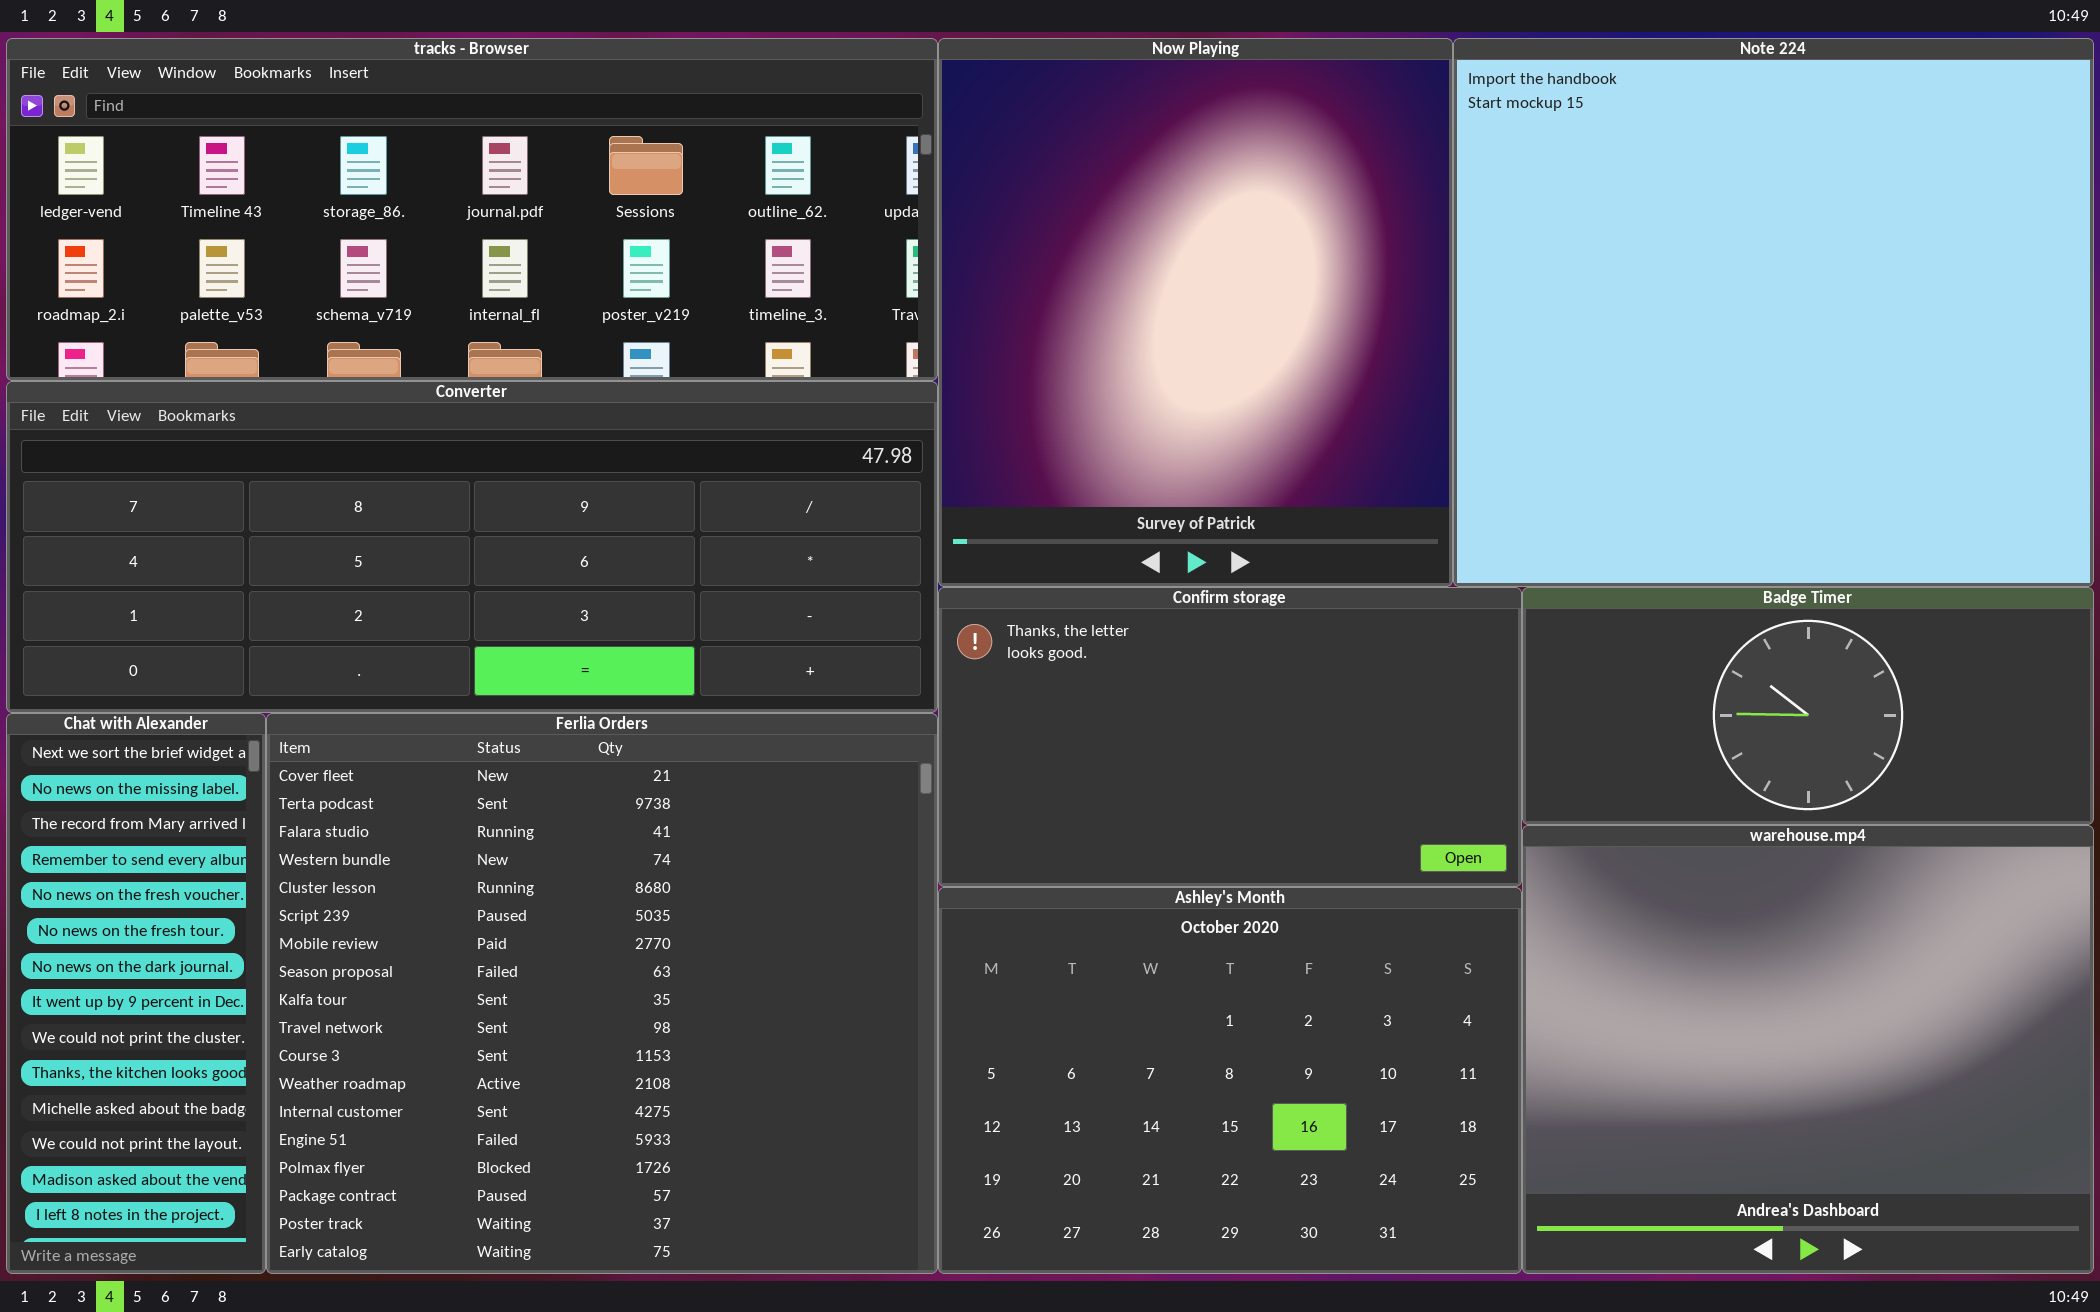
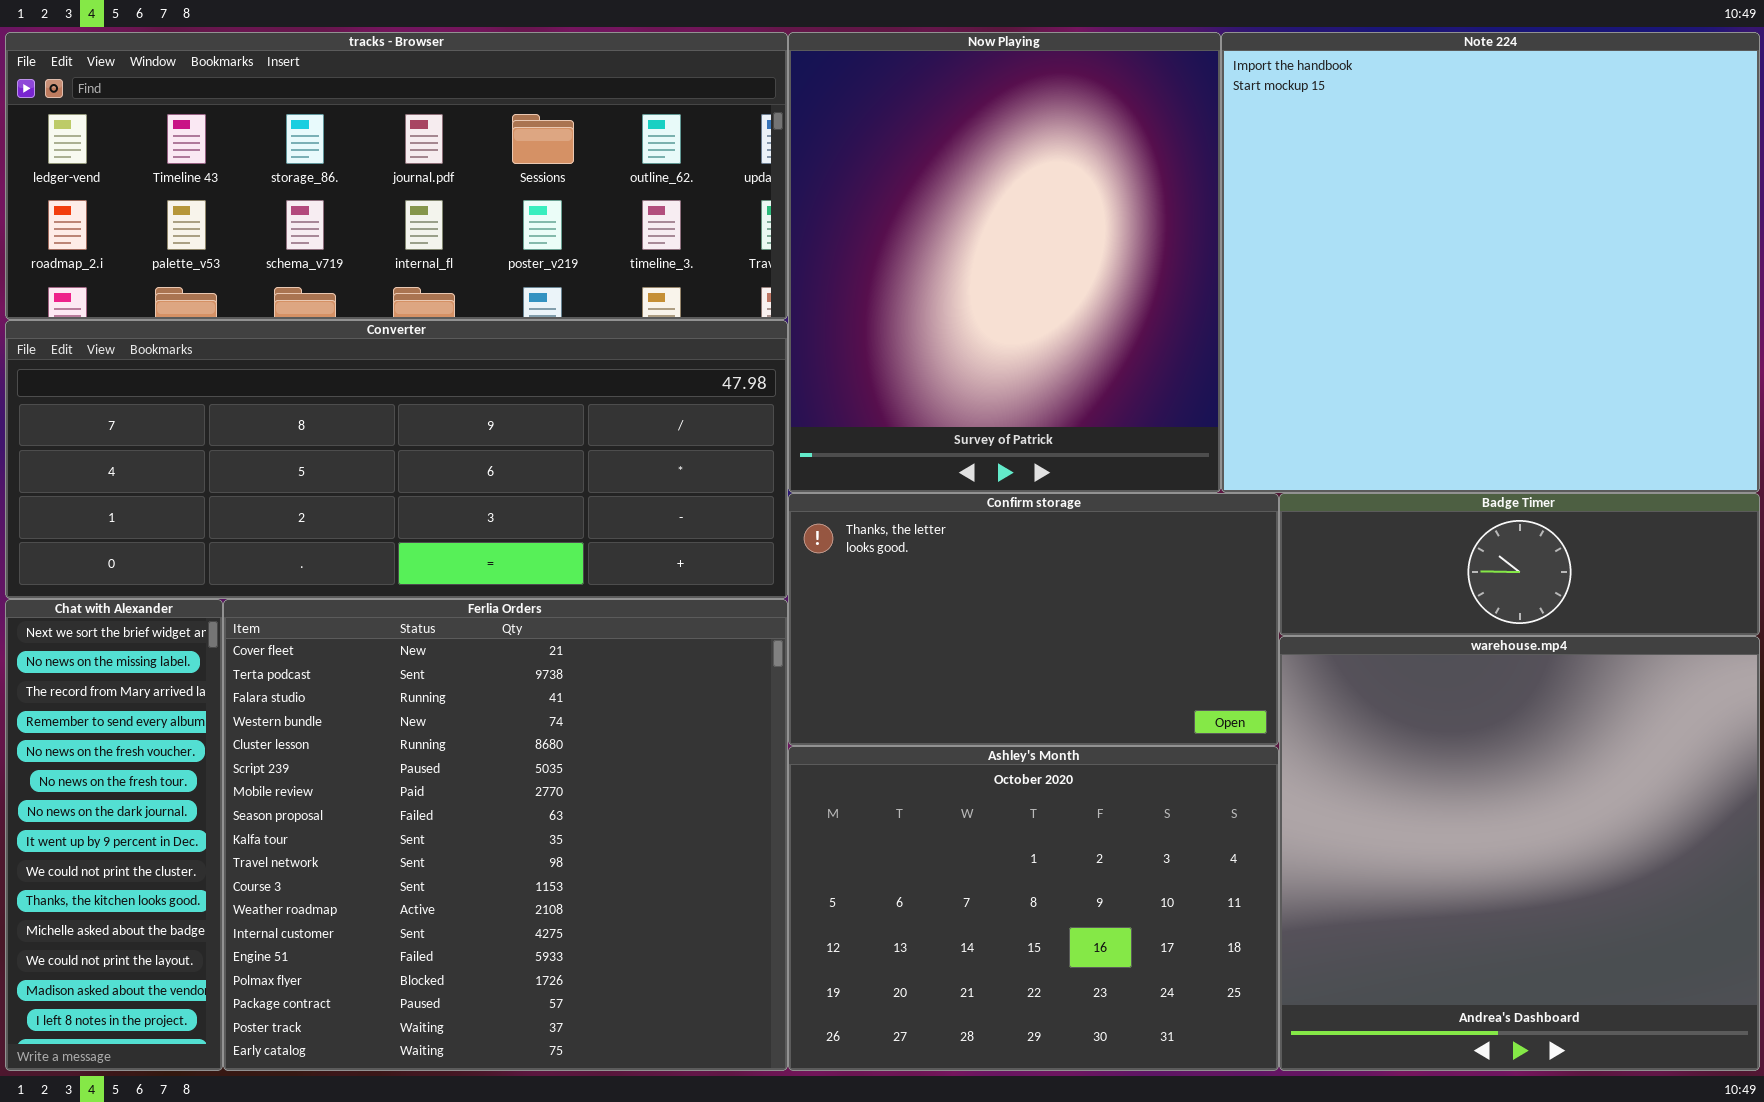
Badge Timer: [1522,587,2094,825] -> [1279,493,1760,636], resized
warehouse.mp4: [1522,825,2094,1274] -> [1279,636,1760,1071], resized

